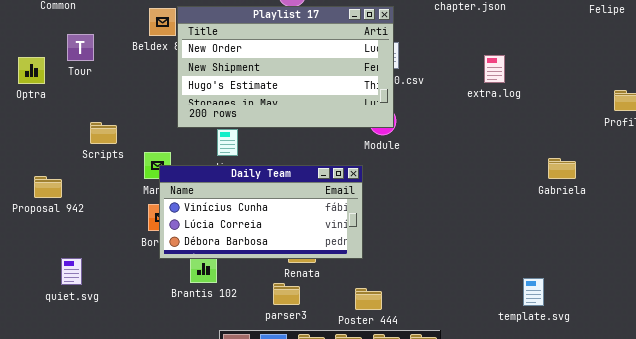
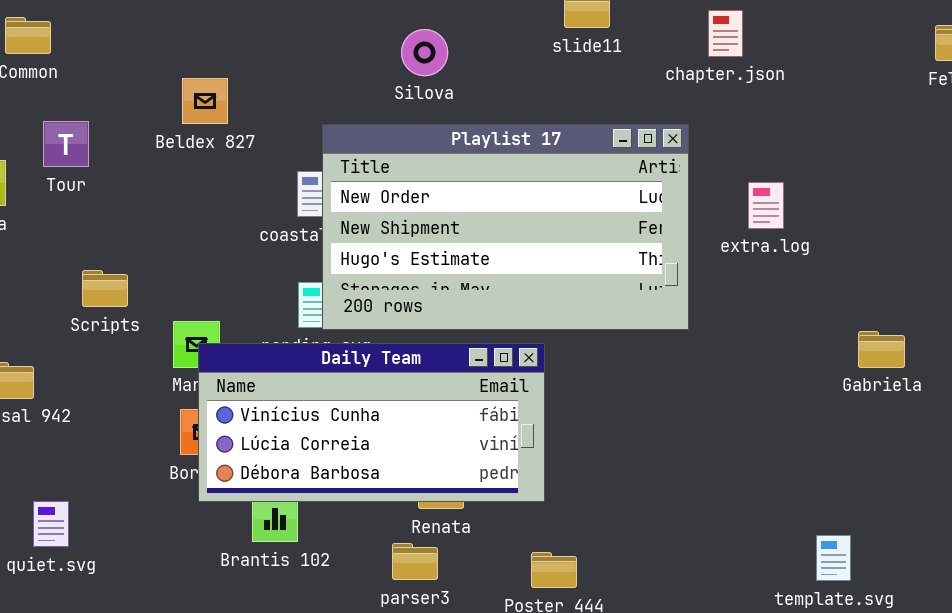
Playlist 17: [177,6,394,128] -> [322,124,689,330], moved
extra.log: [484,55,505,83] -> [748,182,784,229], moved

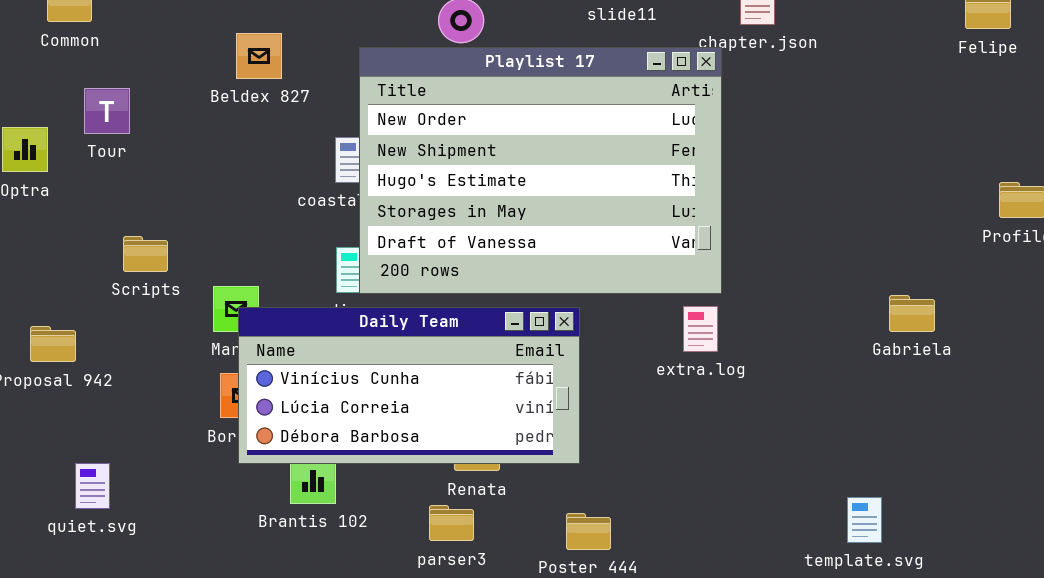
Beldex 827: [182,78,228,124] -> [236,33,282,79], moved
Playlist 17: [322,124,689,330] -> [359,47,722,294], resized
extra.log: [748,182,784,229] -> [683,306,718,352], moved

